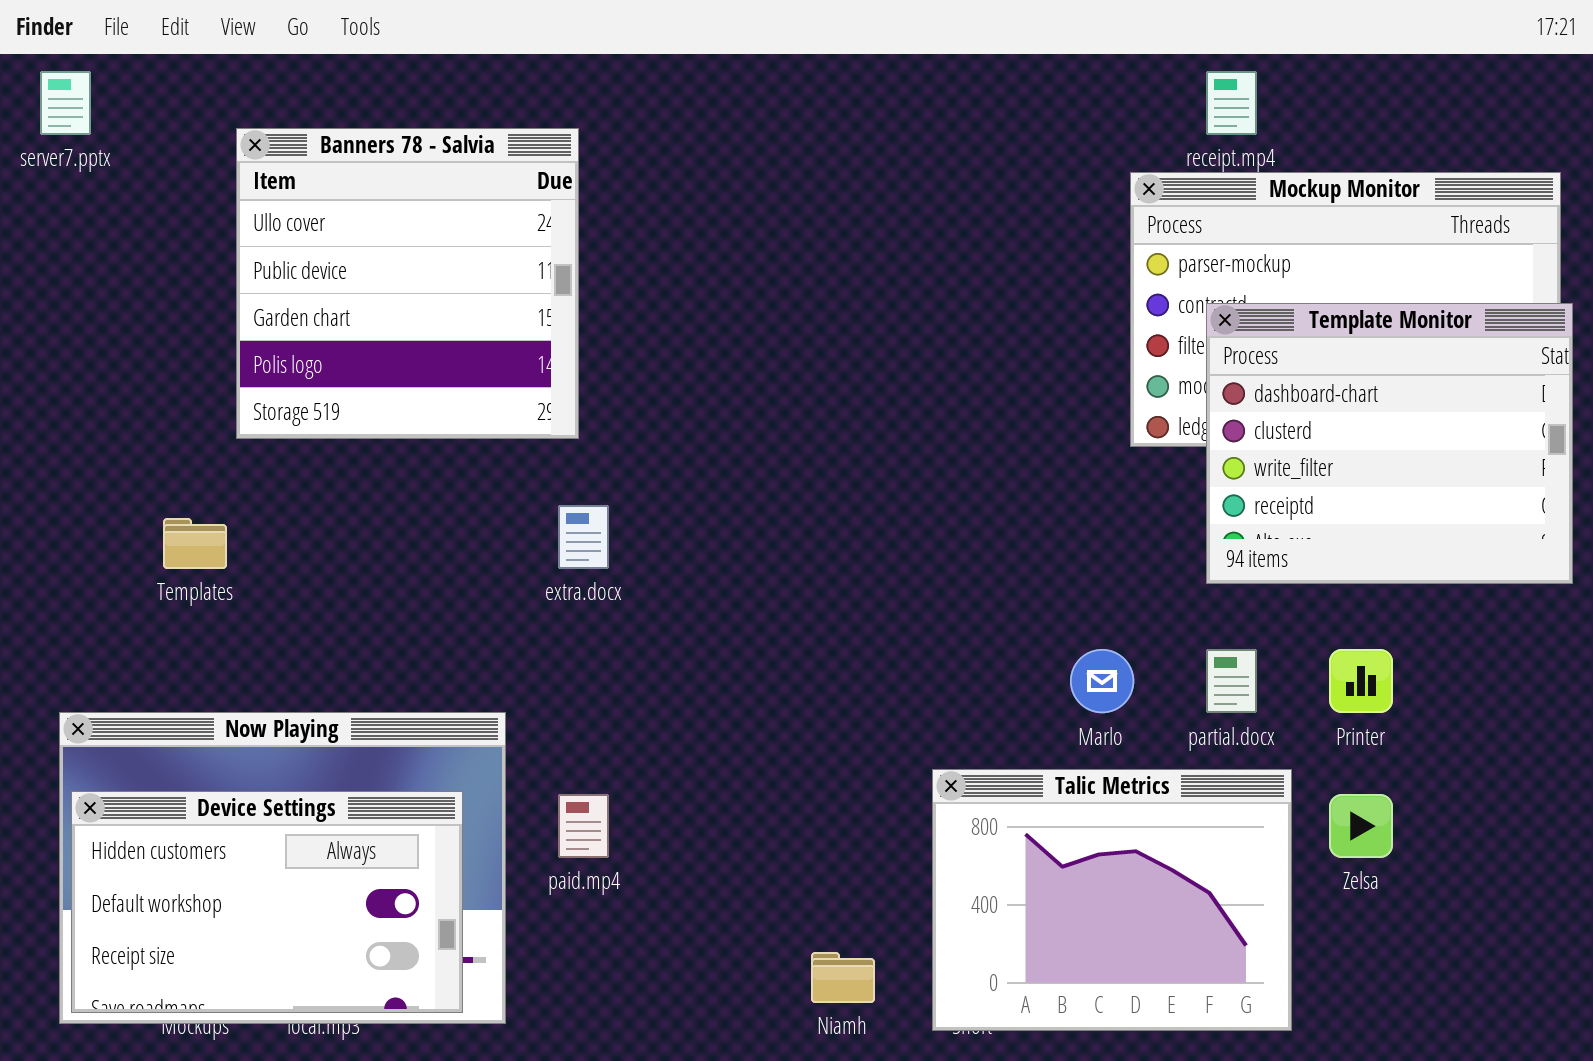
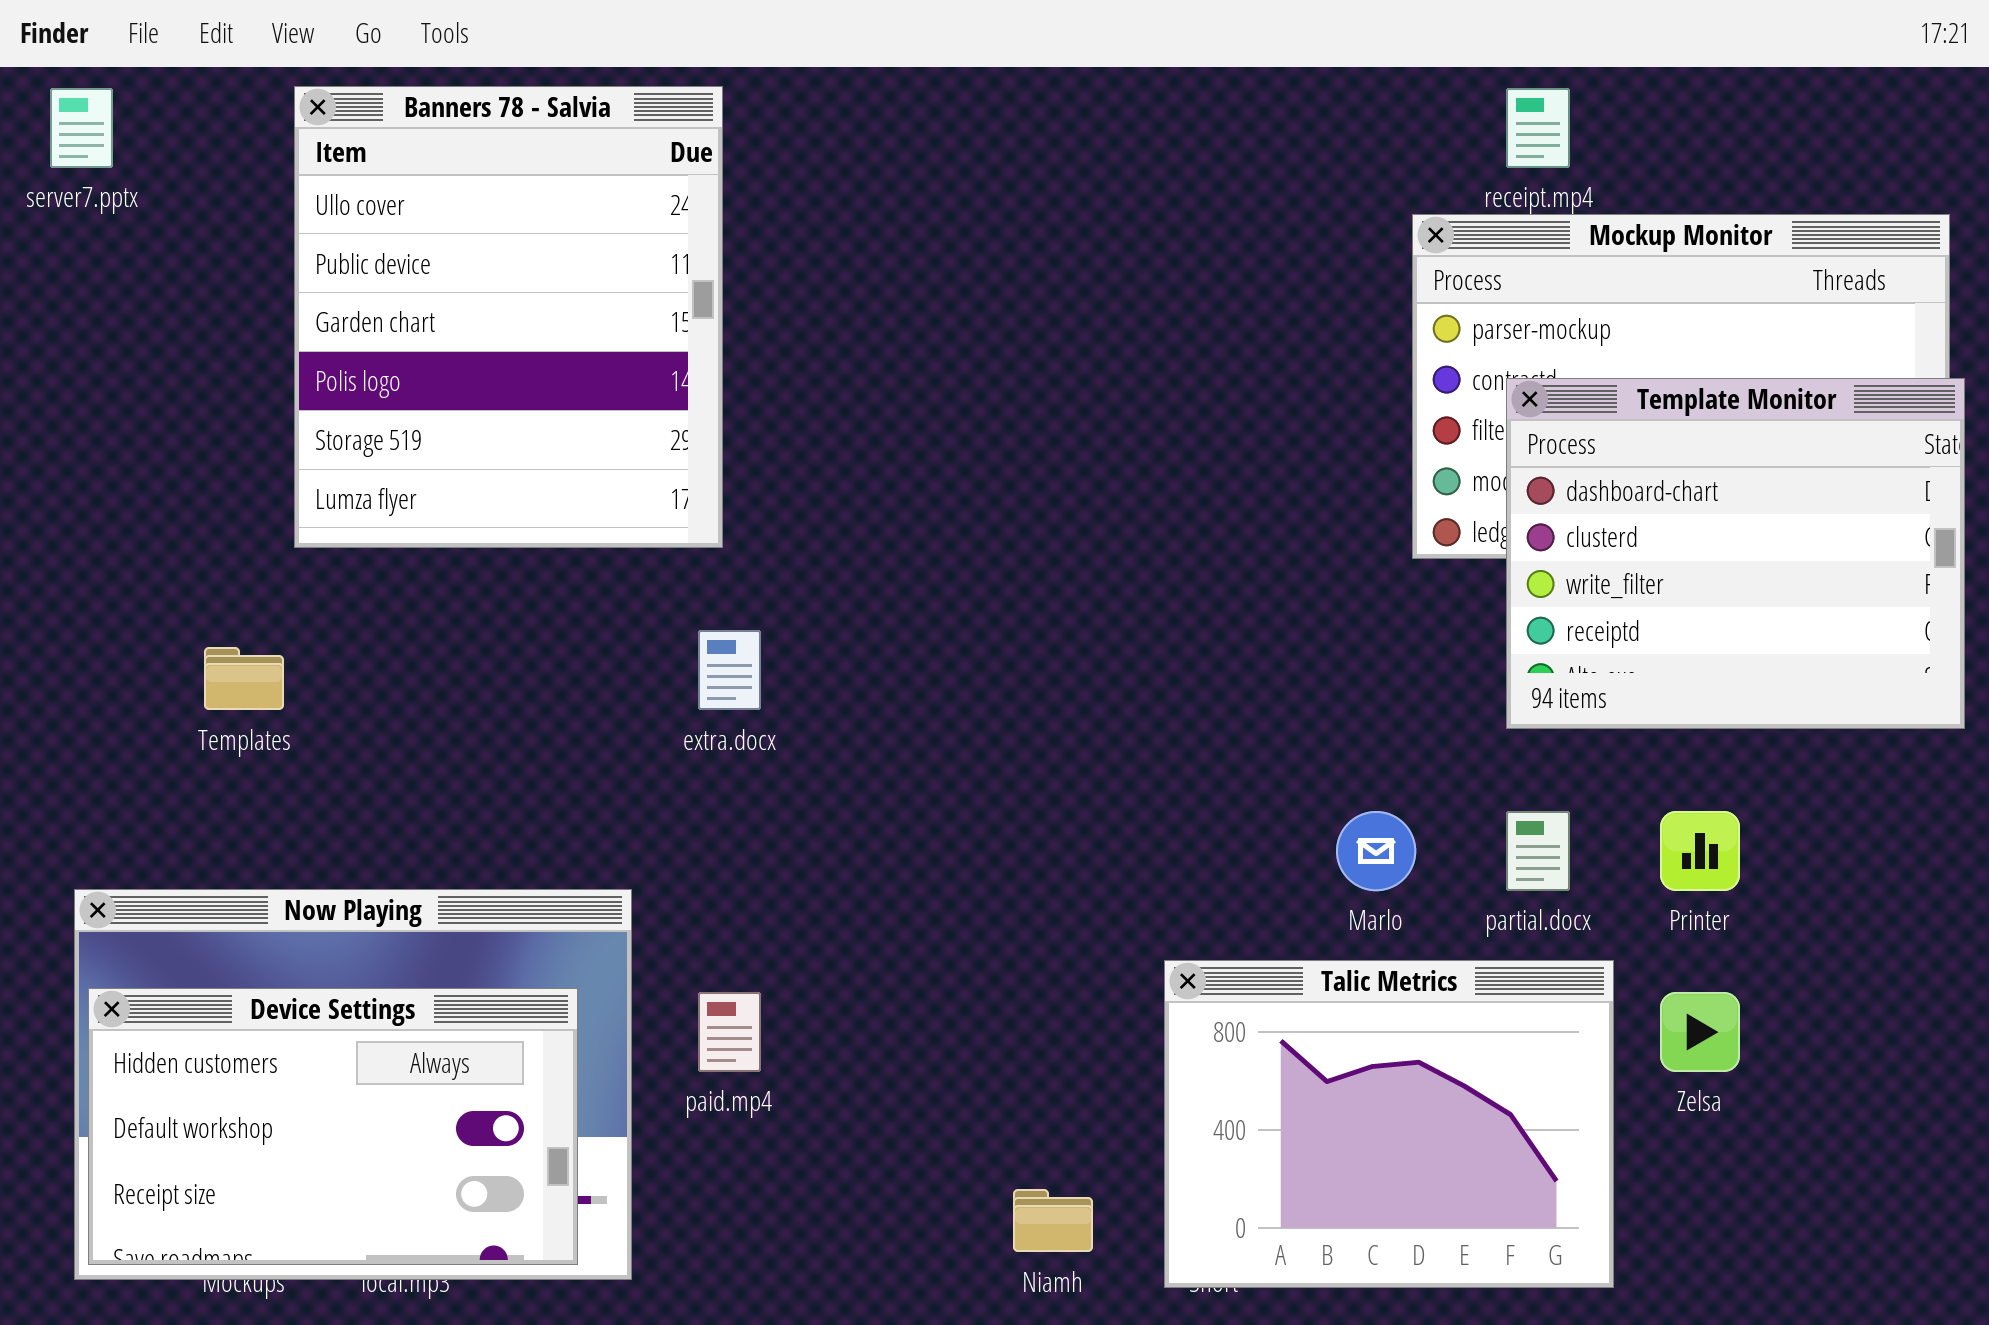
Banners 78 - Salvia: [236,128,579,439] -> [294,86,723,548], resized

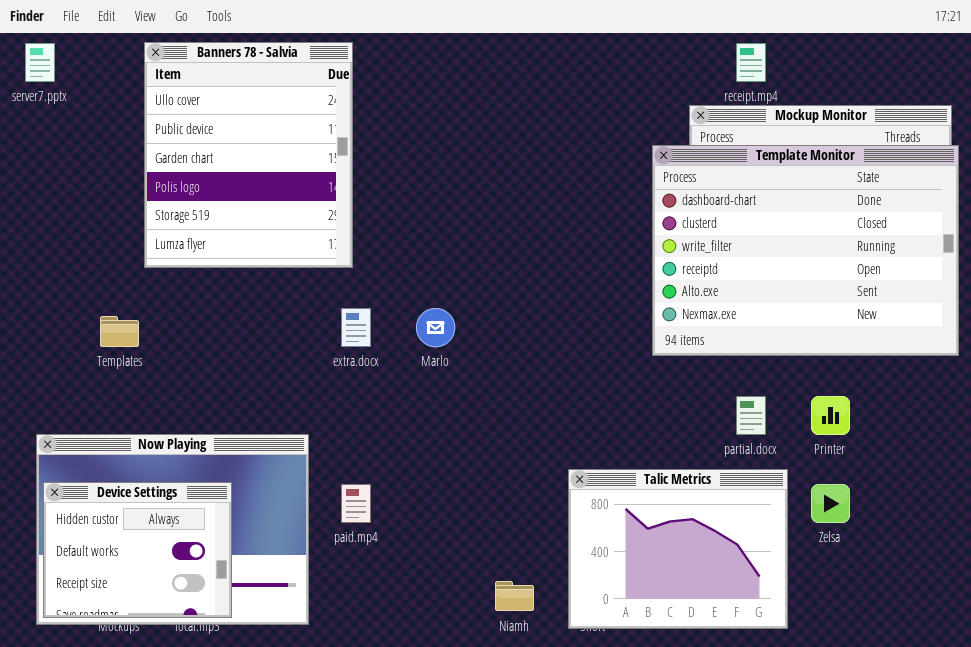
Template Monitor: [1506,378,1965,729] -> [652,145,959,356], resized
Marlo: [1336,811,1416,891] -> [416,308,455,347], moved
Device Settings: [88,988,578,1265] -> [43,482,232,618], resized

